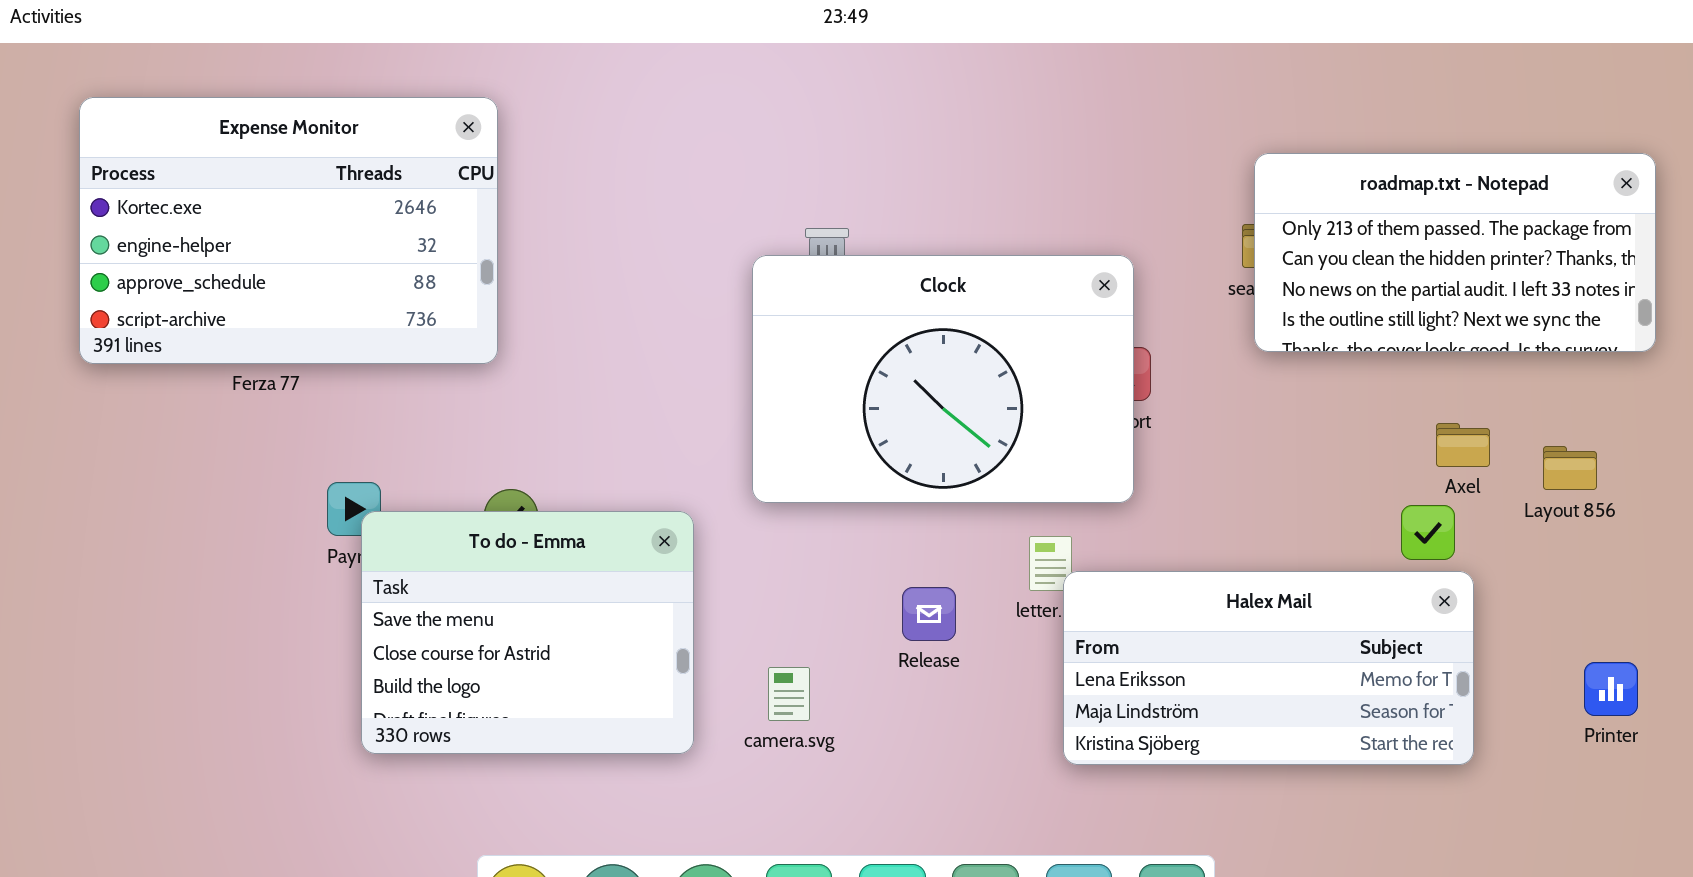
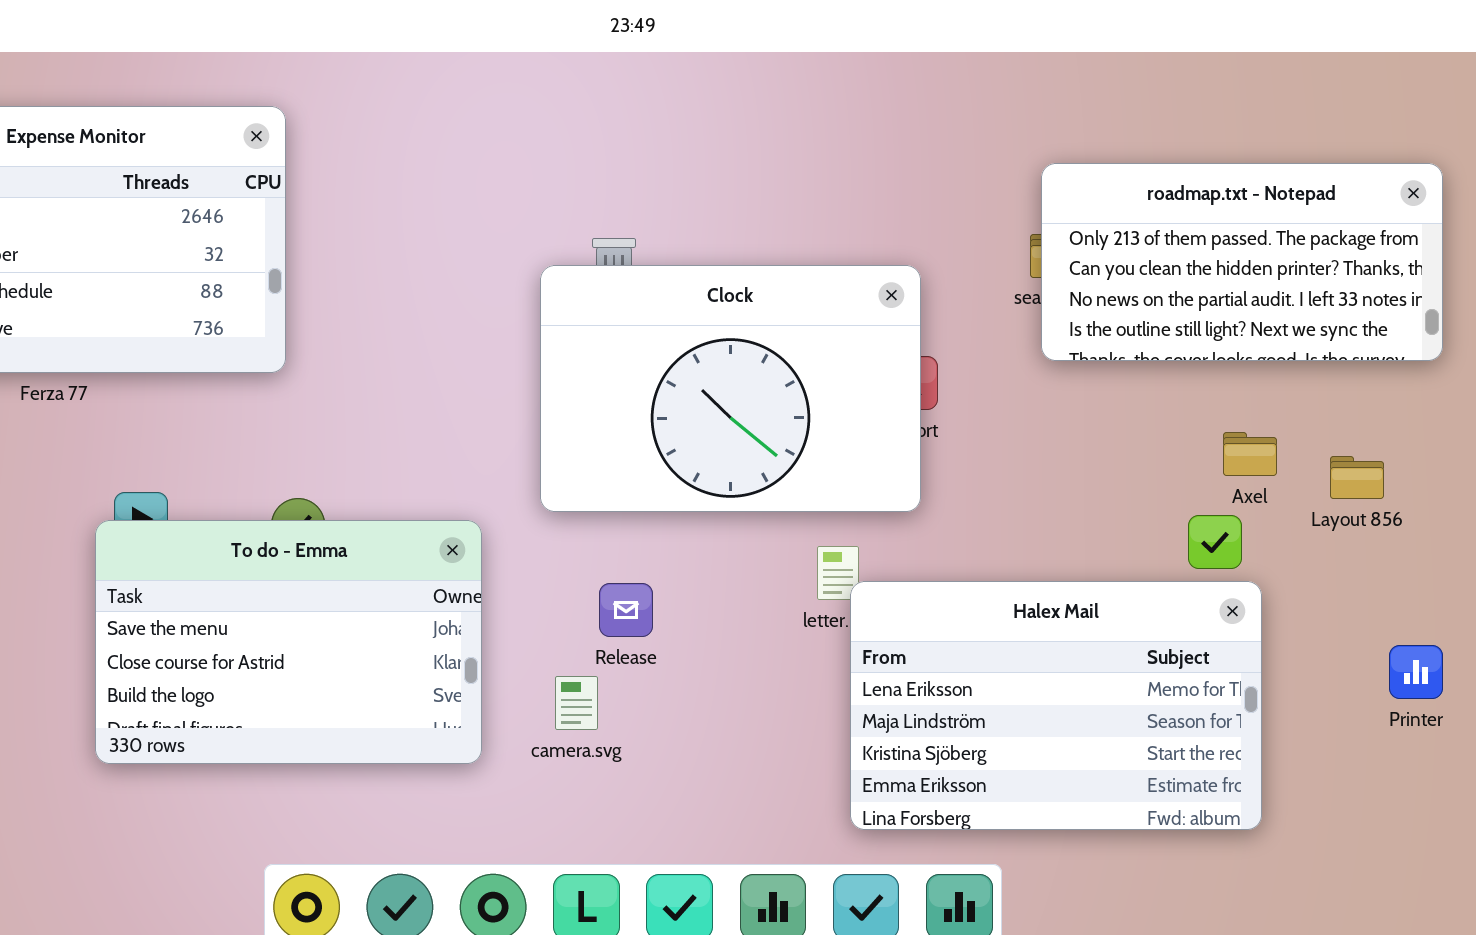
To do - Emma: [361,511,694,754] -> [95,520,482,764], resized
Halex Mail: [1063,571,1474,765] -> [850,581,1262,830], resized
Release: [902,587,956,641] -> [599,583,653,637], moved
Printer: [1584,662,1638,716] -> [1389,645,1443,699], moved

